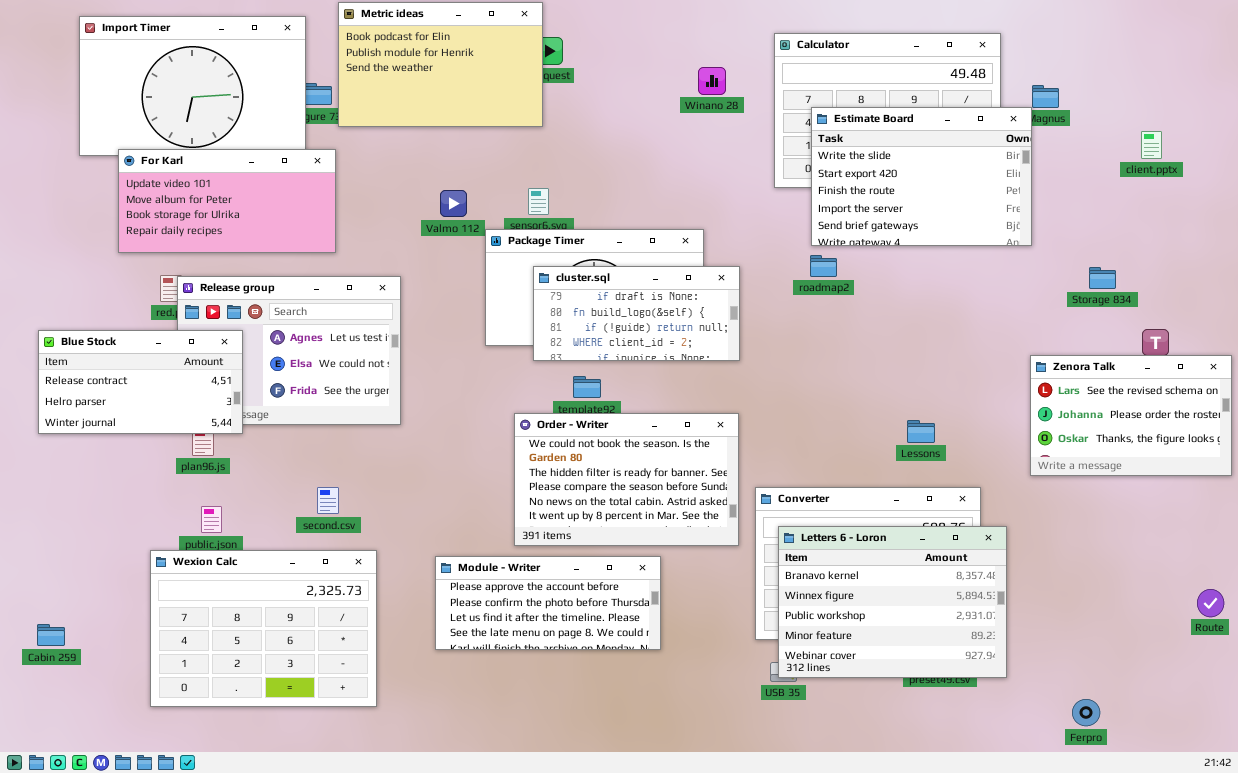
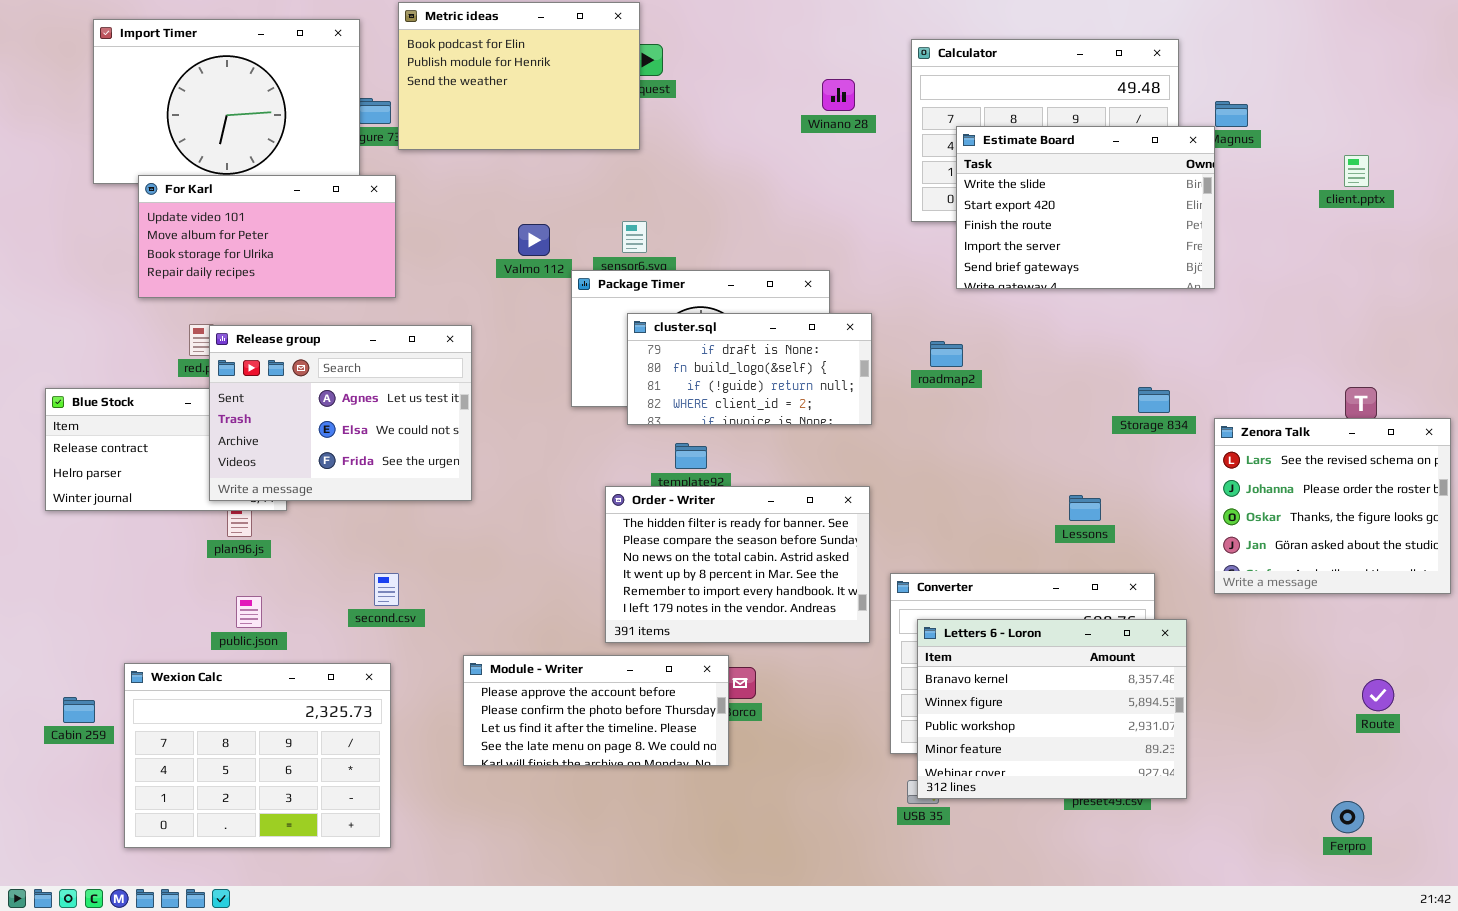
roadmap2: [810,255,837,277] -> [930,341,963,367], moved
Storage 834: [1089,267,1116,289] -> [1138,387,1170,413], moved
Release group: [177,276,401,425] -> [209,325,472,501], raised
Zenora Talk: [1030,355,1232,476] -> [1214,418,1451,594], resized
Order - Writer: [514,413,739,546] -> [605,486,870,643], scrolled down 2 rows
Wexion Calc: [150,550,377,707] -> [124,663,391,848], moved
Module - Writer: [435,556,661,650] -> [463,655,729,766], moved
Route: [1197,589,1224,617] -> [1362,679,1394,711], moved
Cabin 259: [37,624,65,646] -> [63,697,95,723], moved
Ferpro: [1072,699,1100,726] -> [1331,801,1364,833], moved

